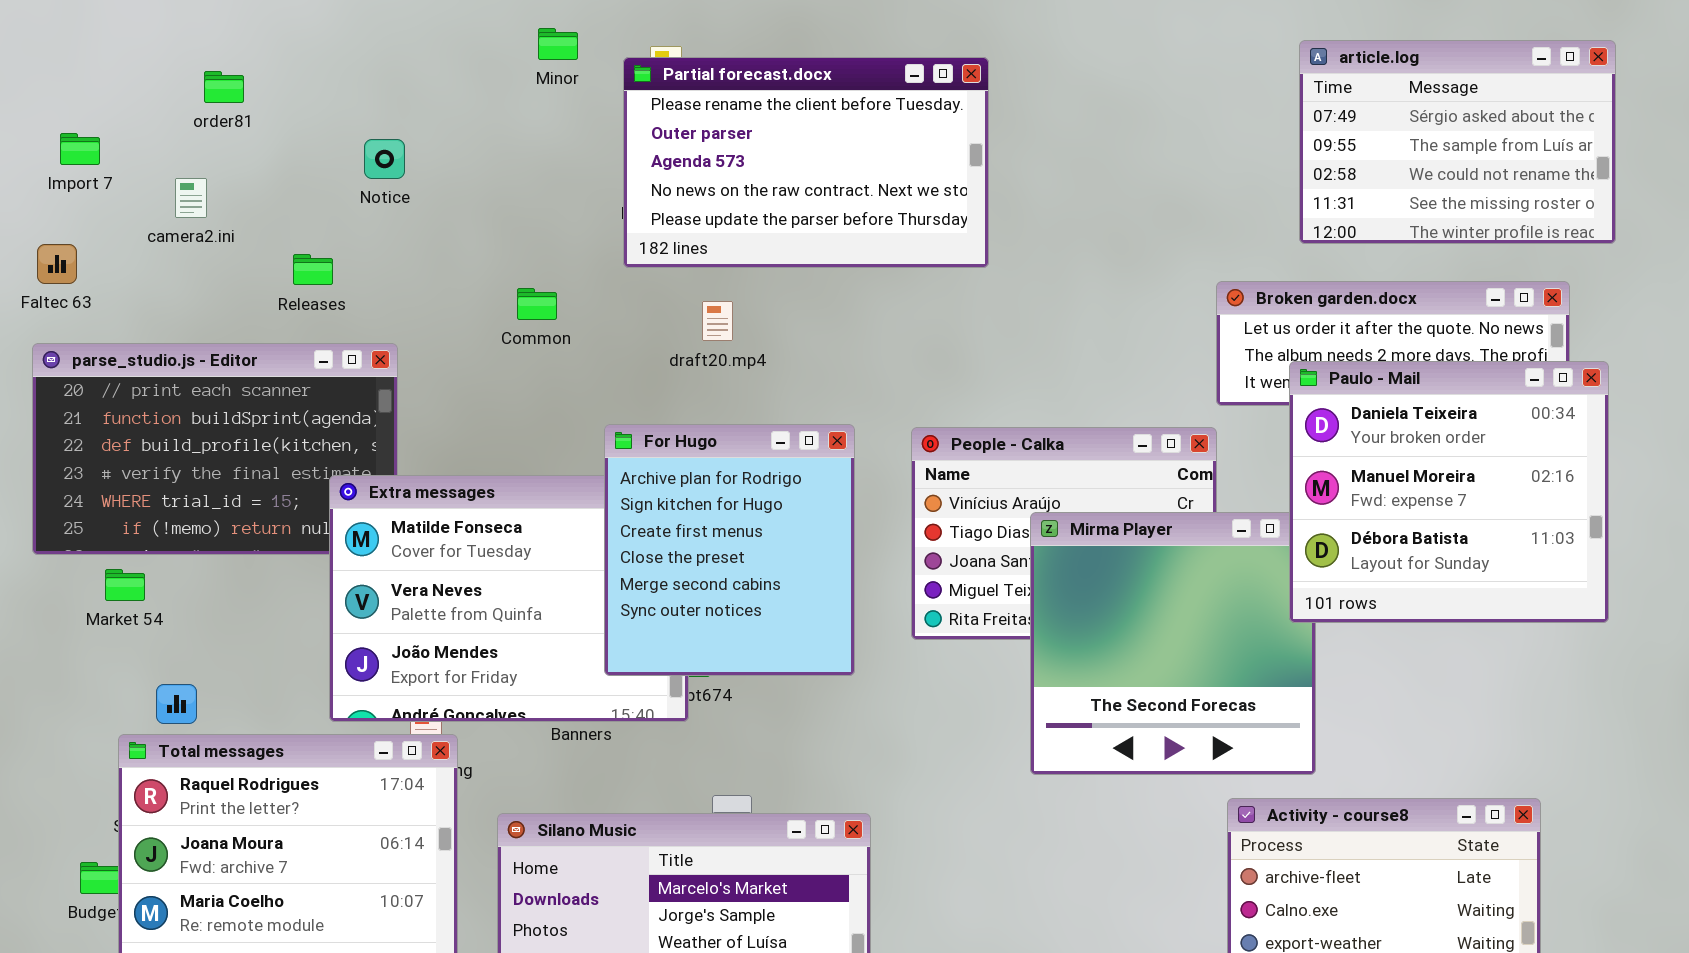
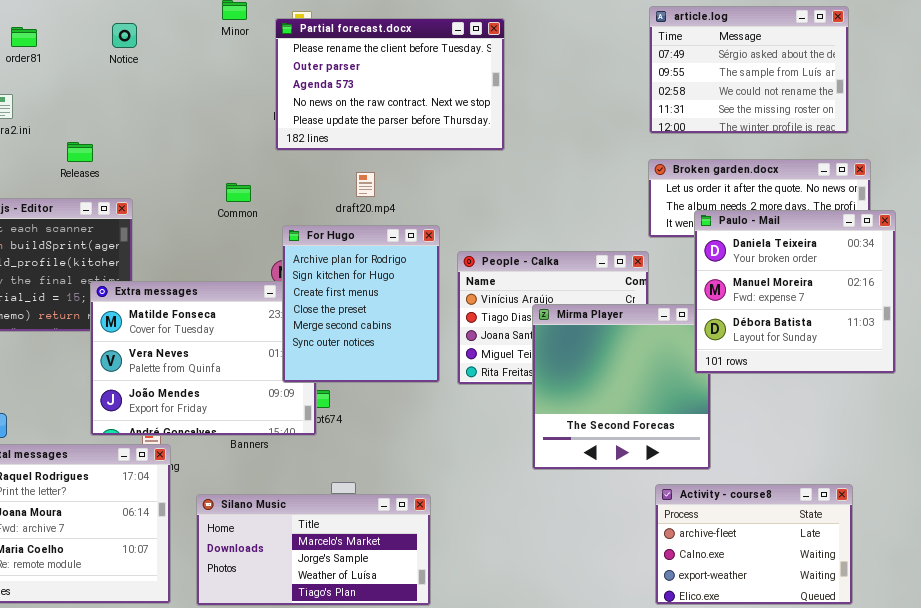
article.log: [1299,40,1616,244] -> [649,6,849,134], moved
Notice: [364,139,405,179] -> [112,23,137,48], moved
Common: [517,288,557,320] -> [226,183,251,202], moved
draft20.mp4: [702,301,733,341] -> [356,172,375,197], moved
For Hugo: [604,424,855,676] -> [282,225,440,383], moved

